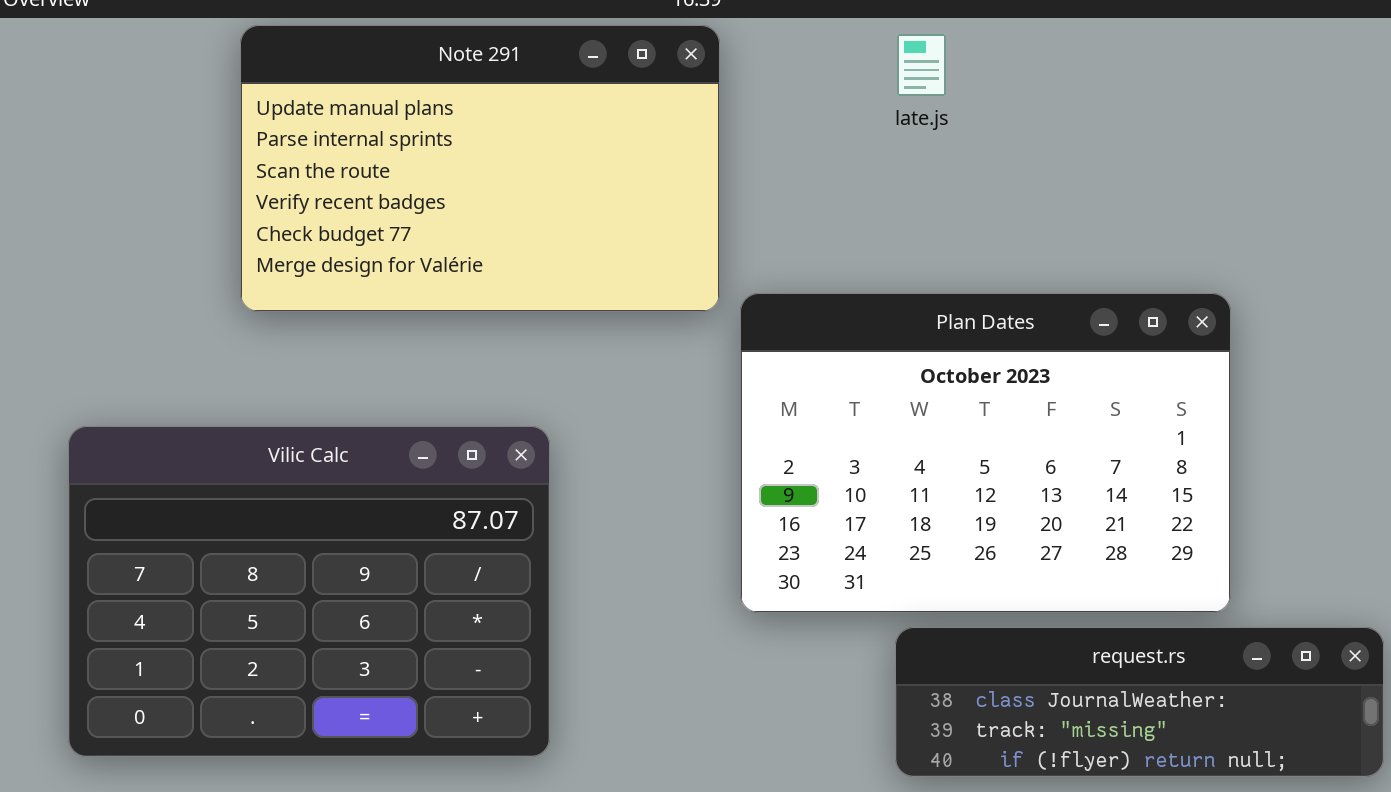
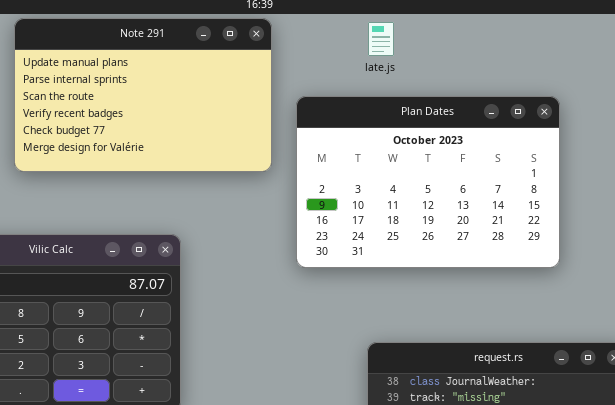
Plan Dates: [740,293,1231,613] -> [296,96,560,268], moved

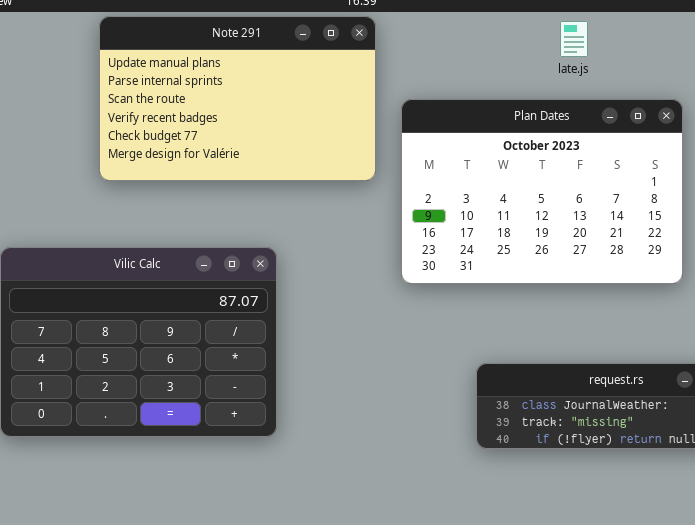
late.js: [368,22,394,56] -> [560,21,588,57], moved

